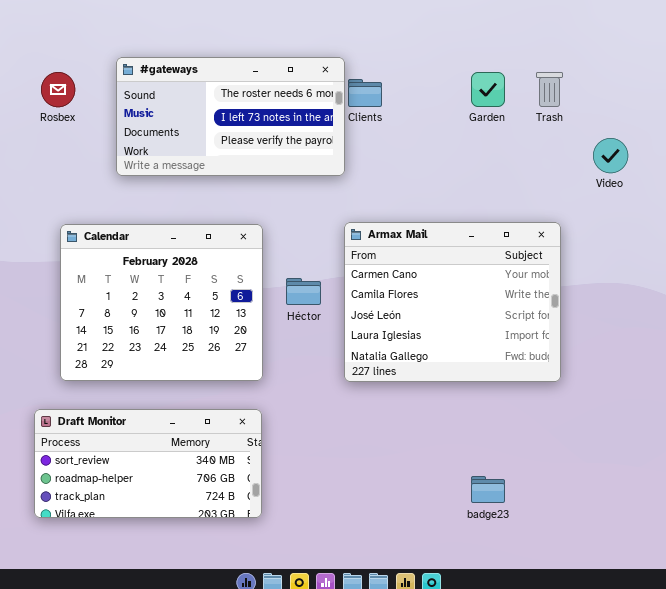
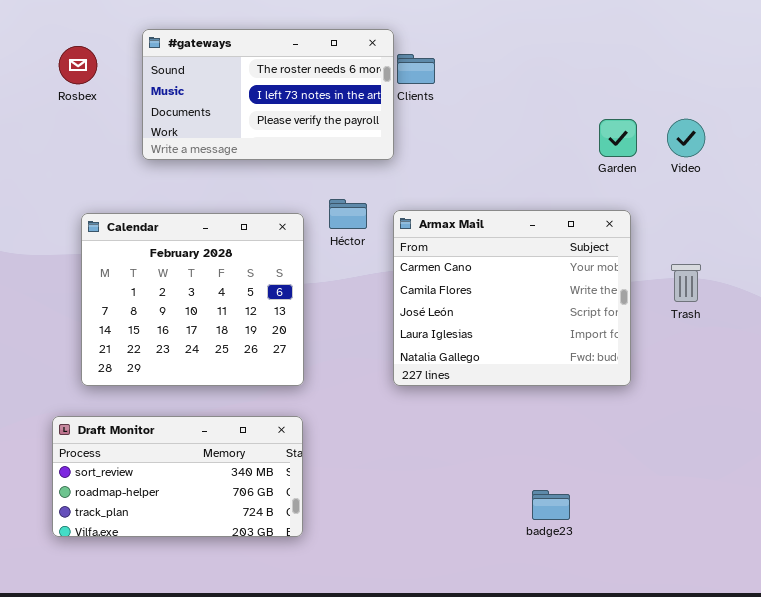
Garden: [471,72,505,107] -> [599,119,637,157], moved
Trash: [536,72,563,107] -> [671,264,701,302], moved
Héctor: [286,278,321,305] -> [329,199,367,229], moved

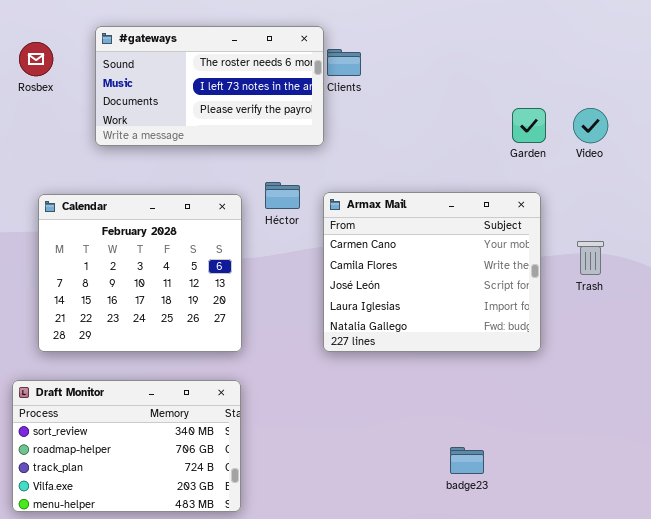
Draft Monitor: [52,416,303,537] -> [12,380,241,512], resized

